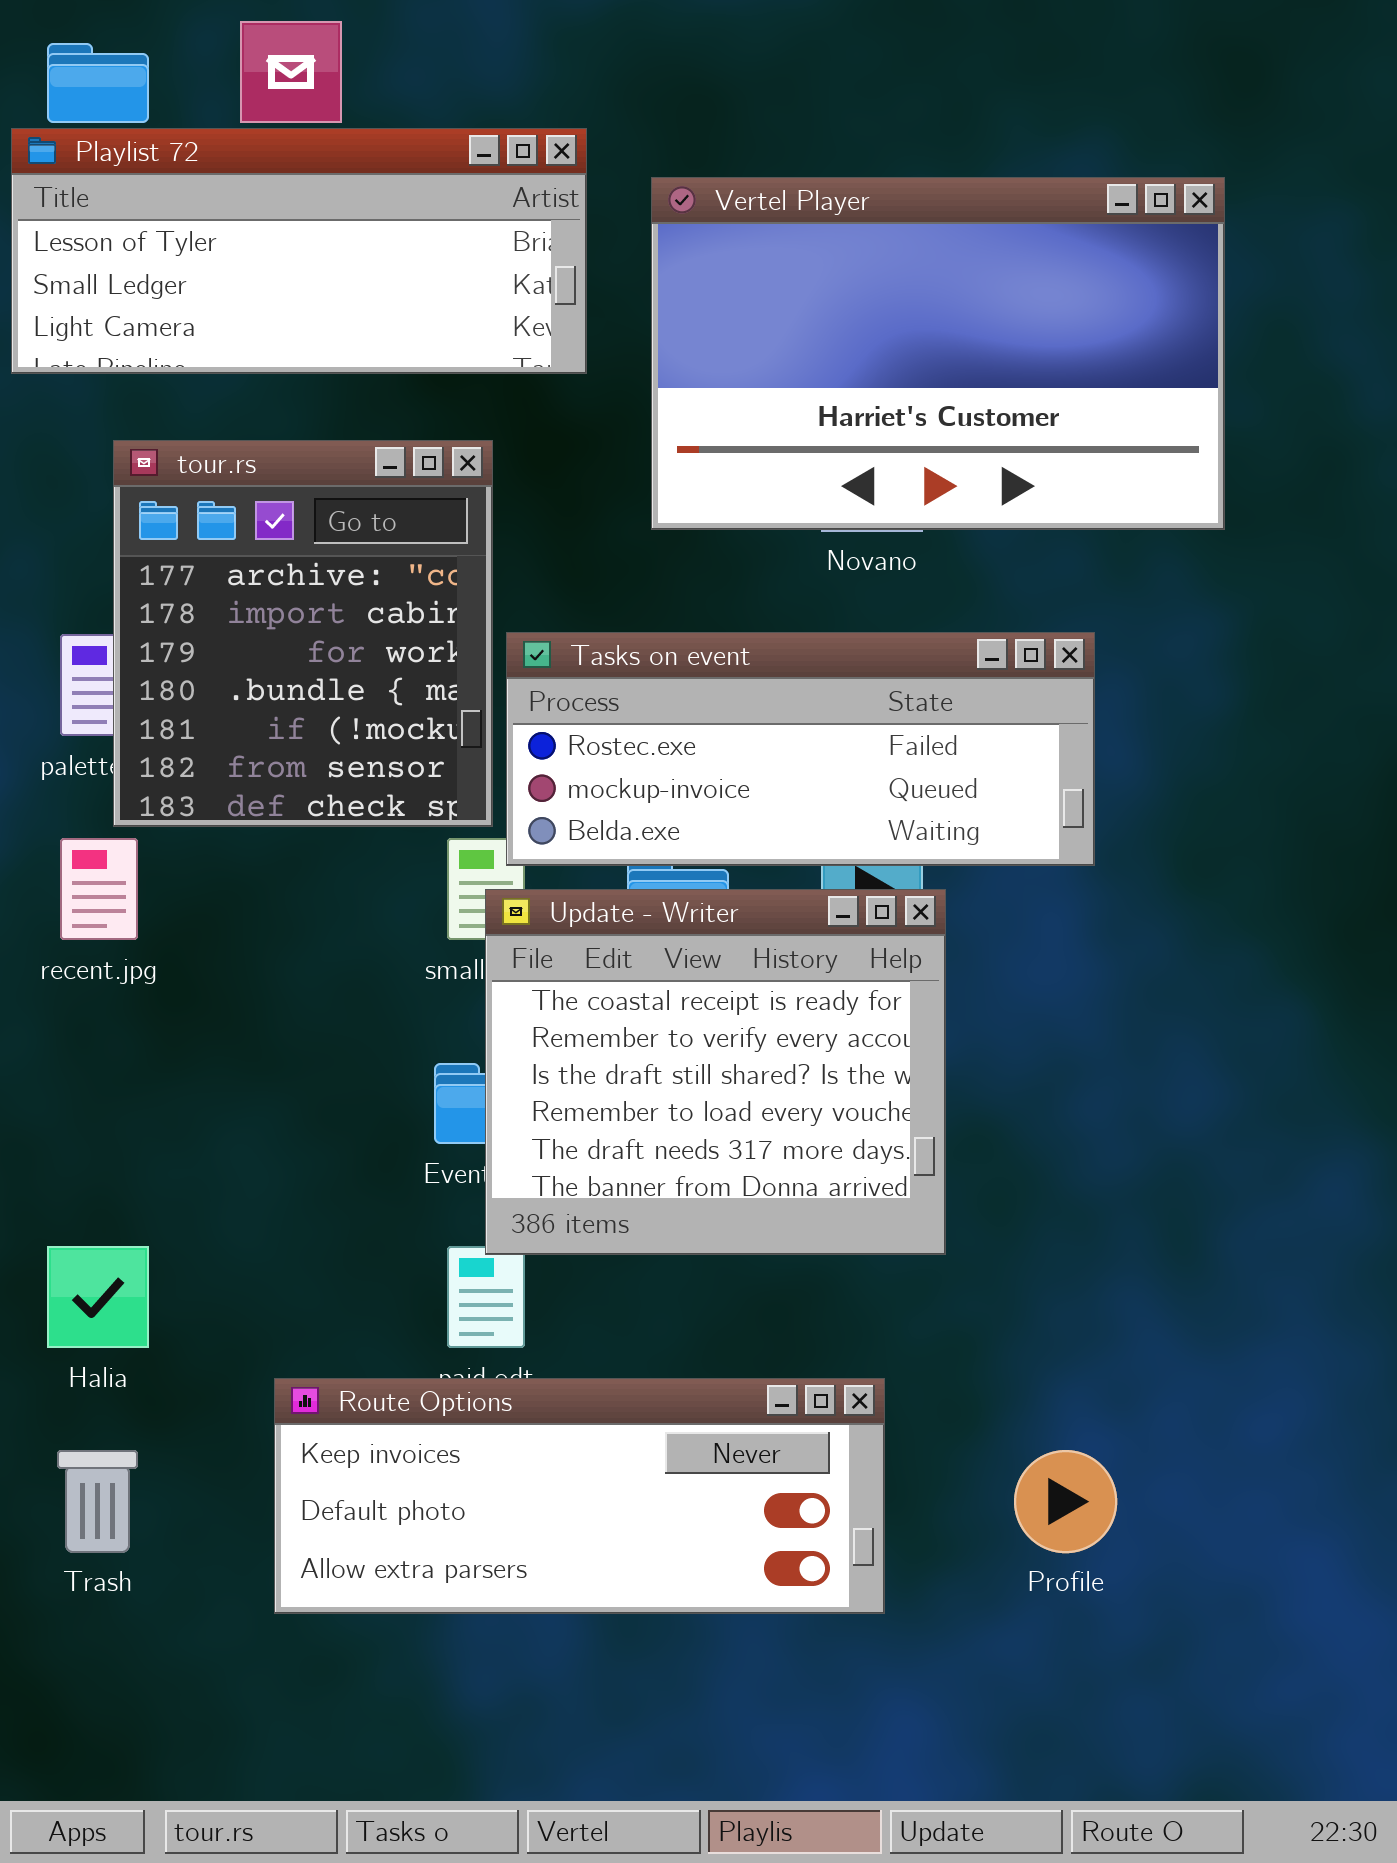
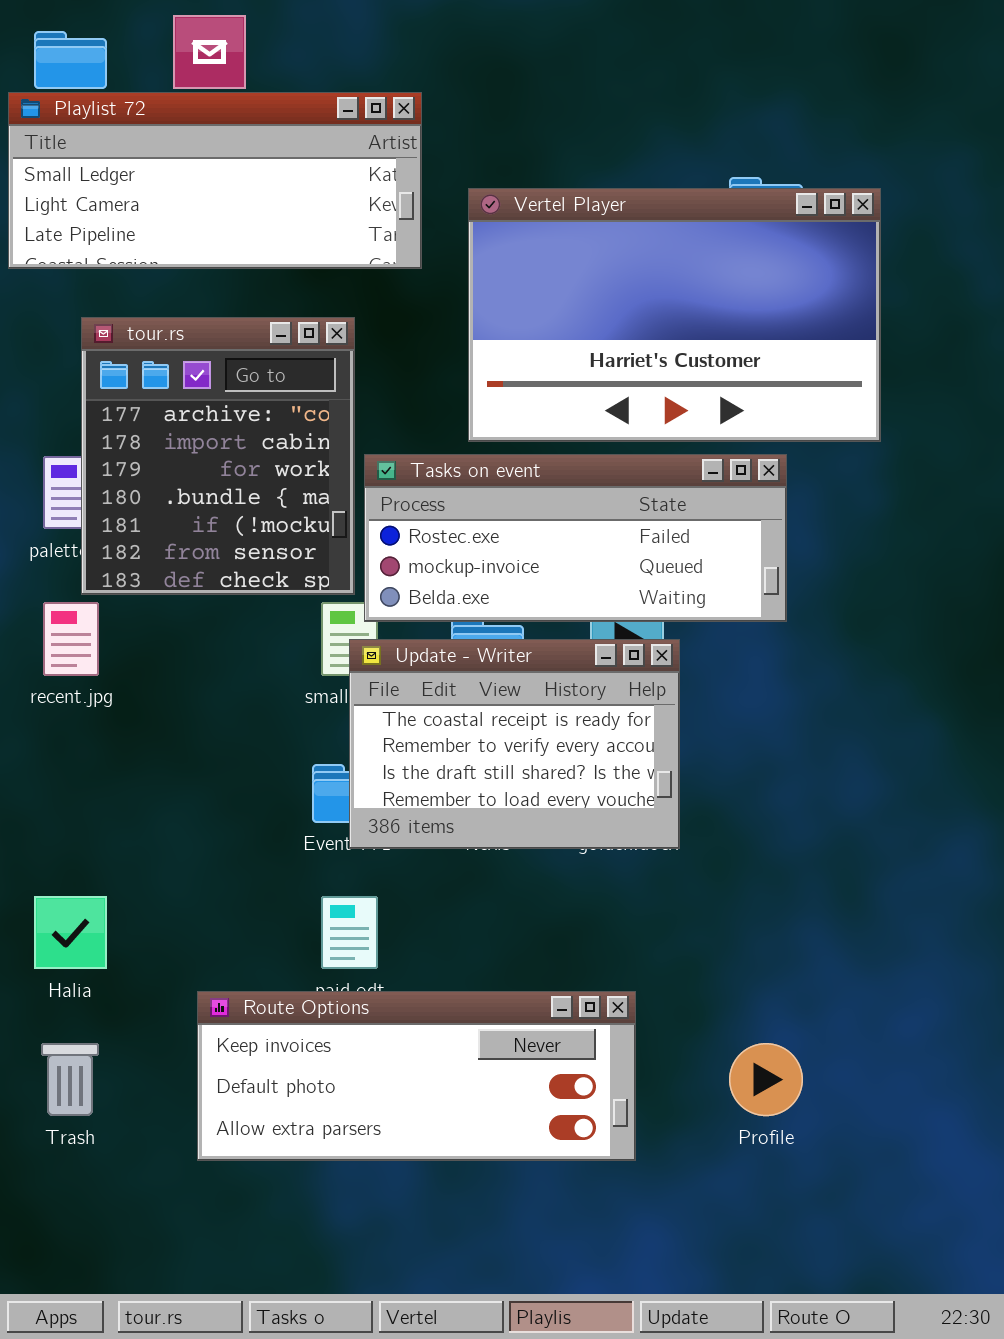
Playlist 72: [11,128,587,374] -> [8,92,422,269], scrolled down 1 row
Vertel Player: [651,177,1225,530] -> [468,188,881,442], moved
Update - Writer: [485,889,946,1255] -> [349,639,680,849], resized

